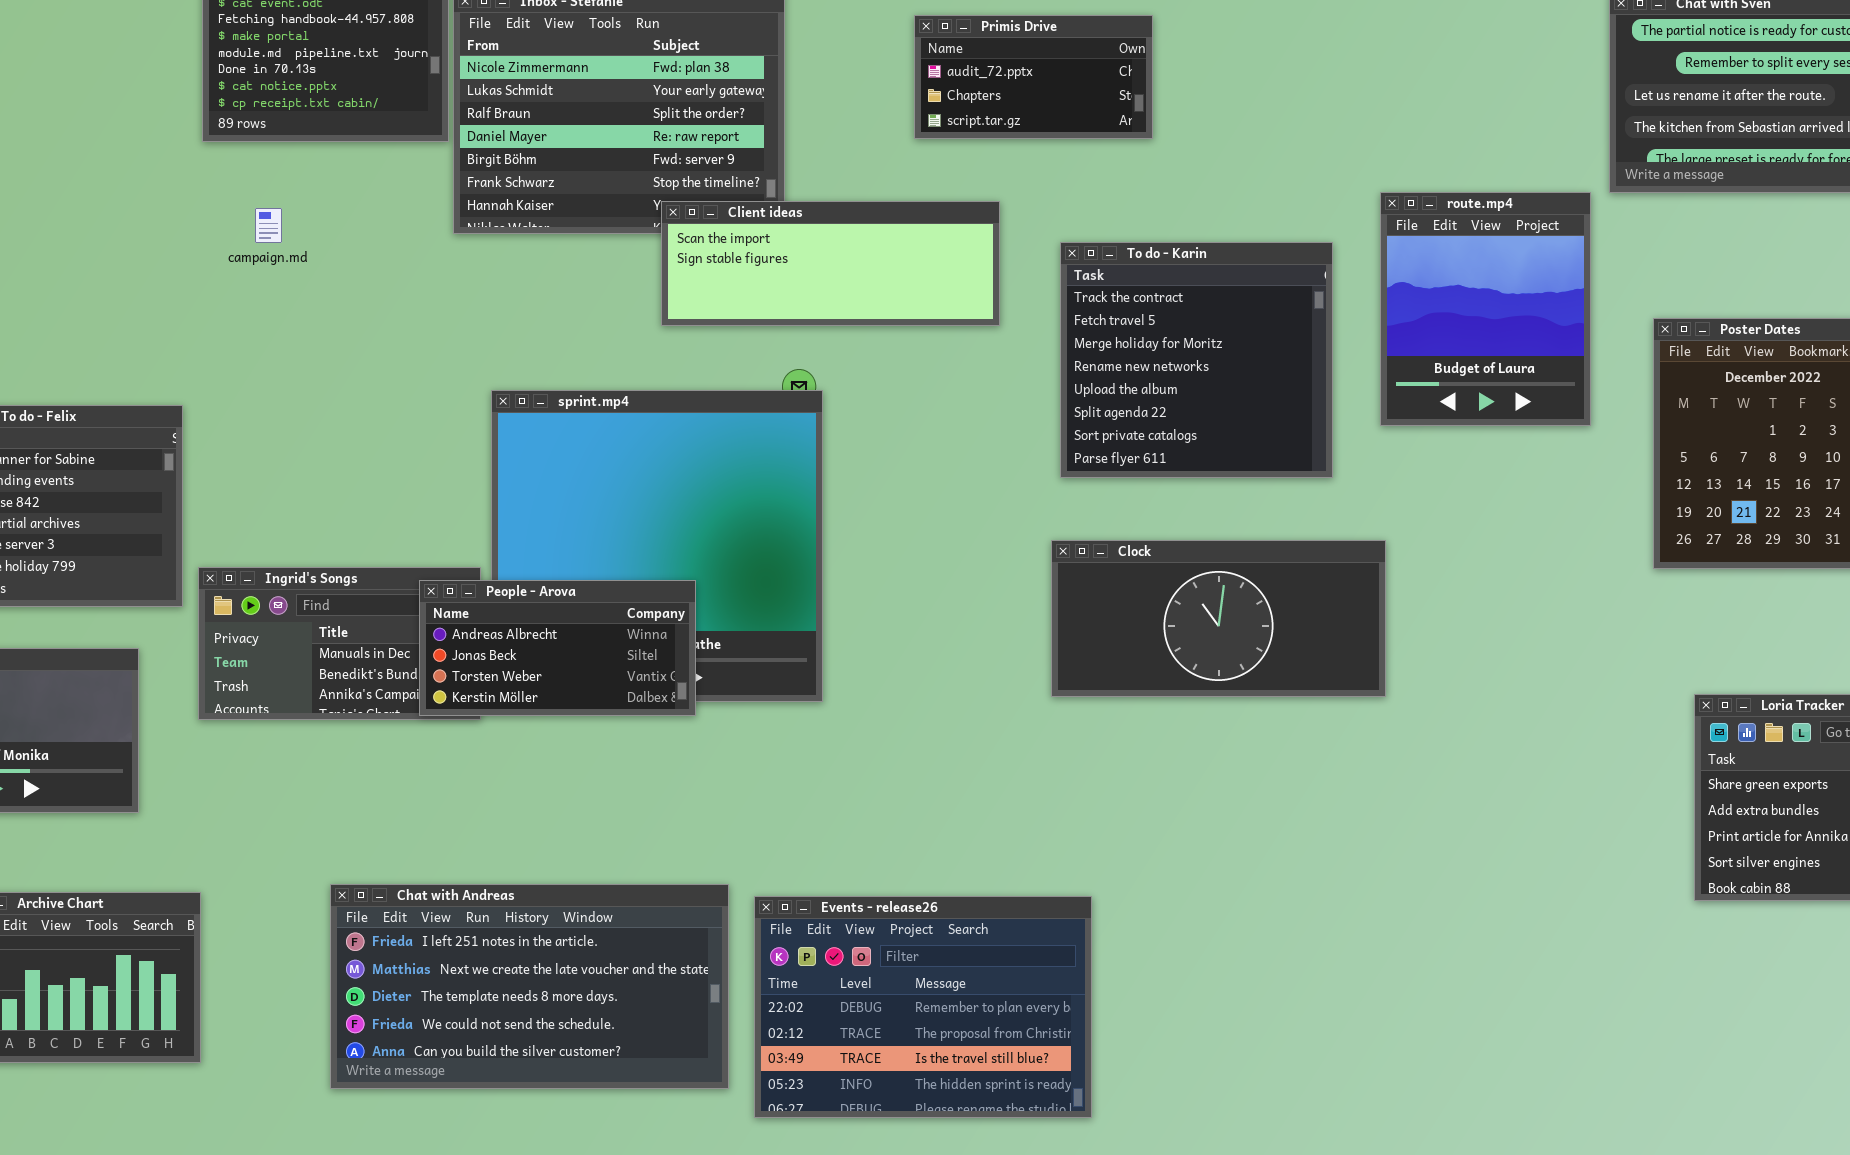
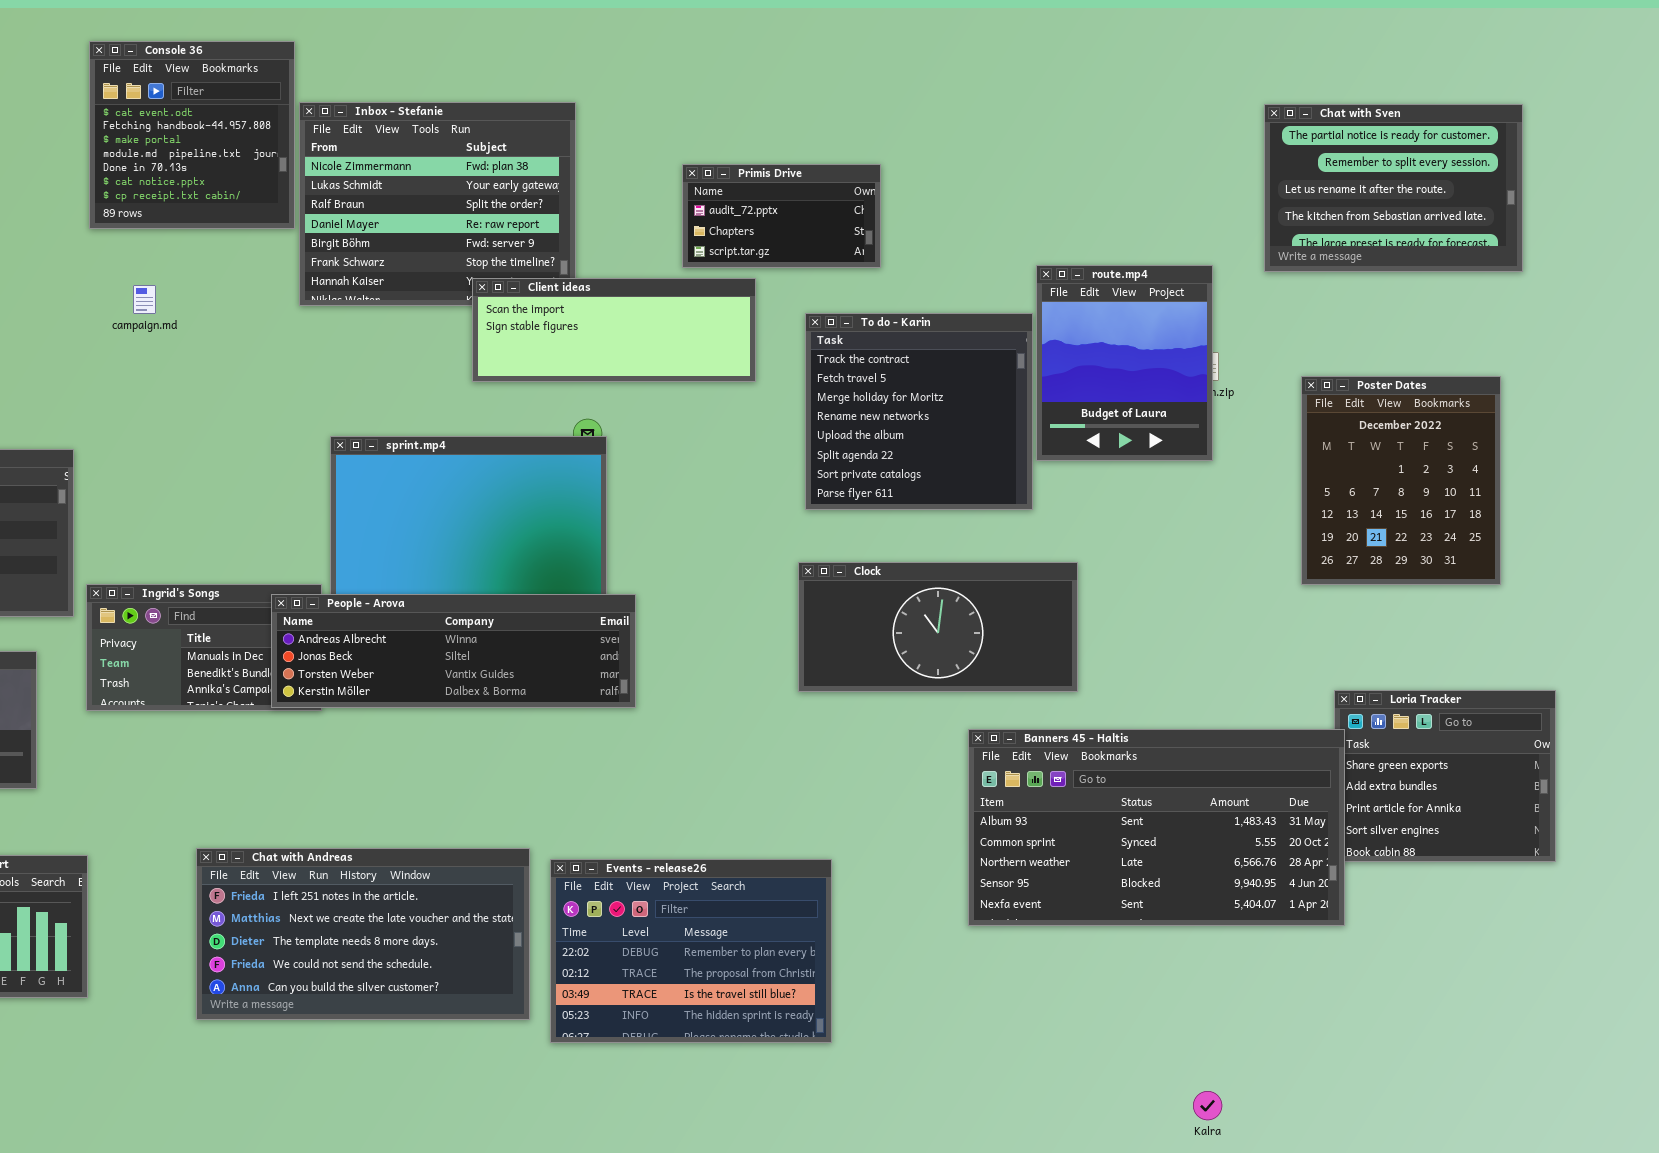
Primis Drive: [914,15,1153,139] -> [682,164,881,268], moved
route.mp4: [1380,192,1591,426] -> [1036,265,1213,461], moved
People - Arova: [419,580,696,716] -> [271,594,636,708], resized
Banners 45 - Haltis: none -> [968,729,1345,926], opened

